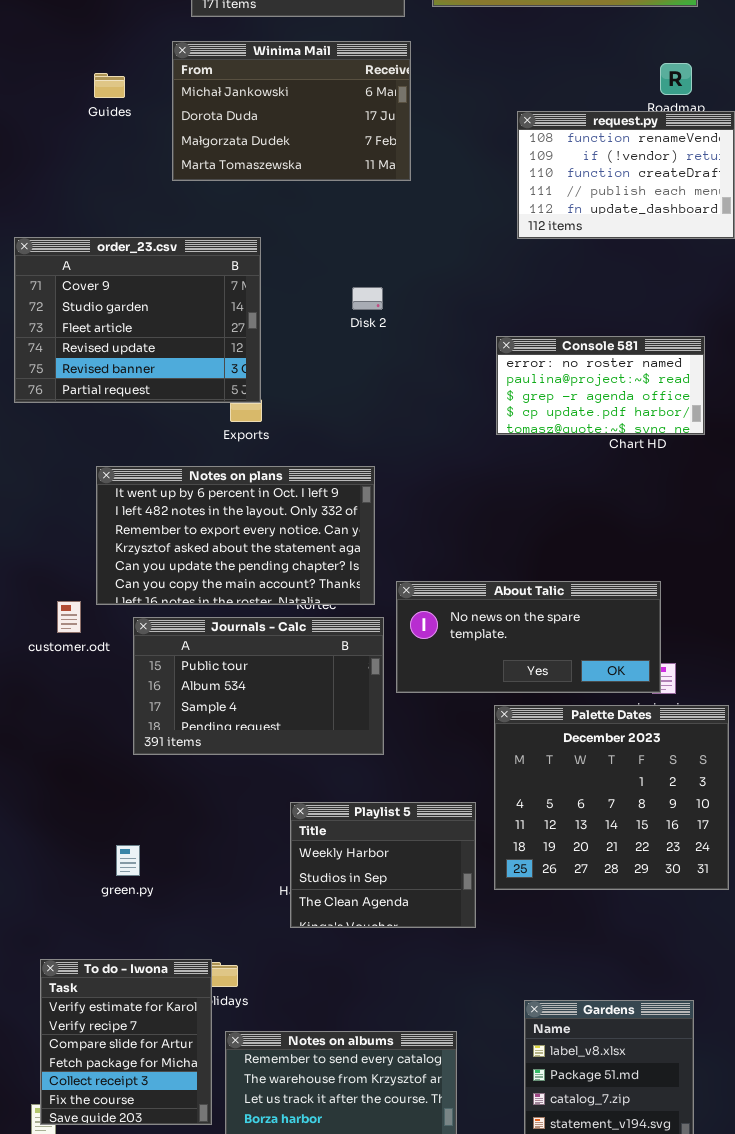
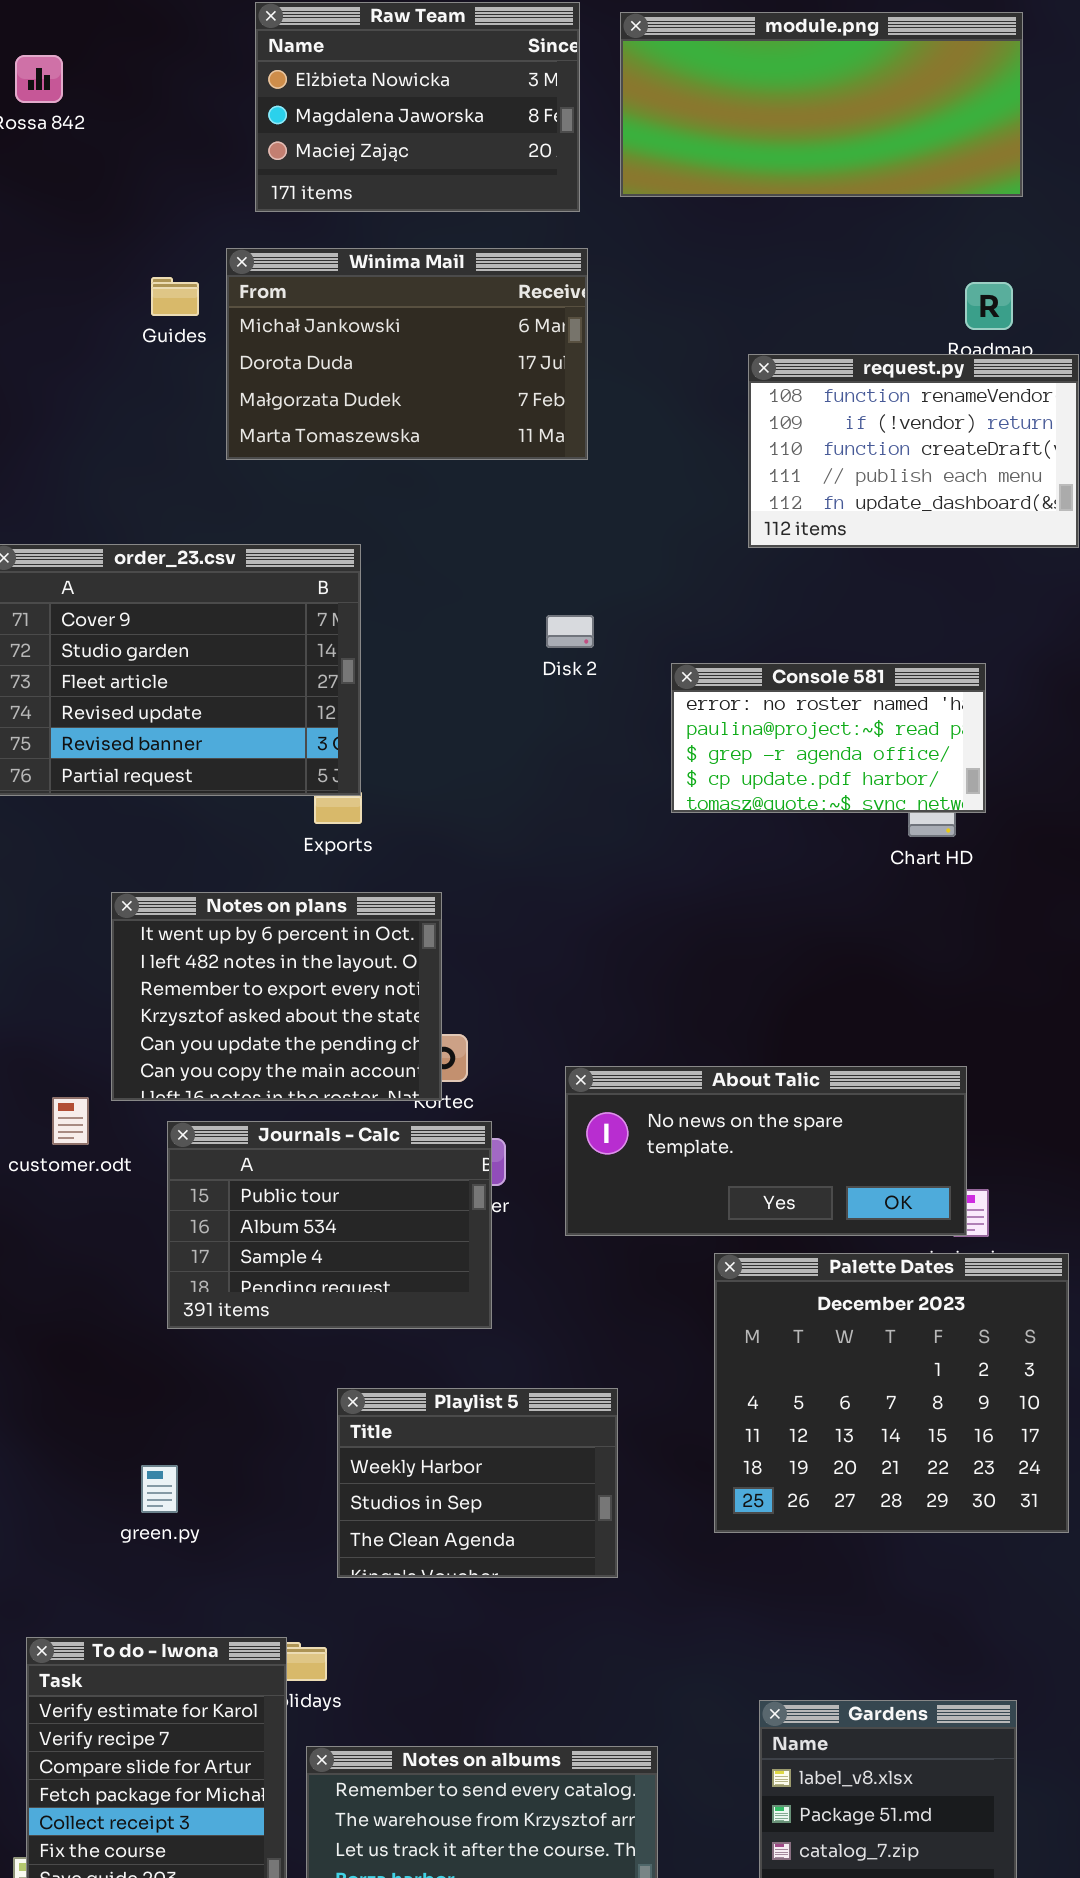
Guides: [94,73,125,98] -> [151,277,199,316], moved
Disk 2: [352,287,383,310] -> [546,615,594,648], moved
Console 581: [496,336,705,435] -> [671,663,986,813], moved
Notes on plans: [96,466,375,605] -> [111,892,442,1101], resized
Journals - Calc: [133,617,384,755] -> [167,1121,492,1329], resized
Playlist 5: [290,802,476,928] -> [337,1388,618,1578], moved

